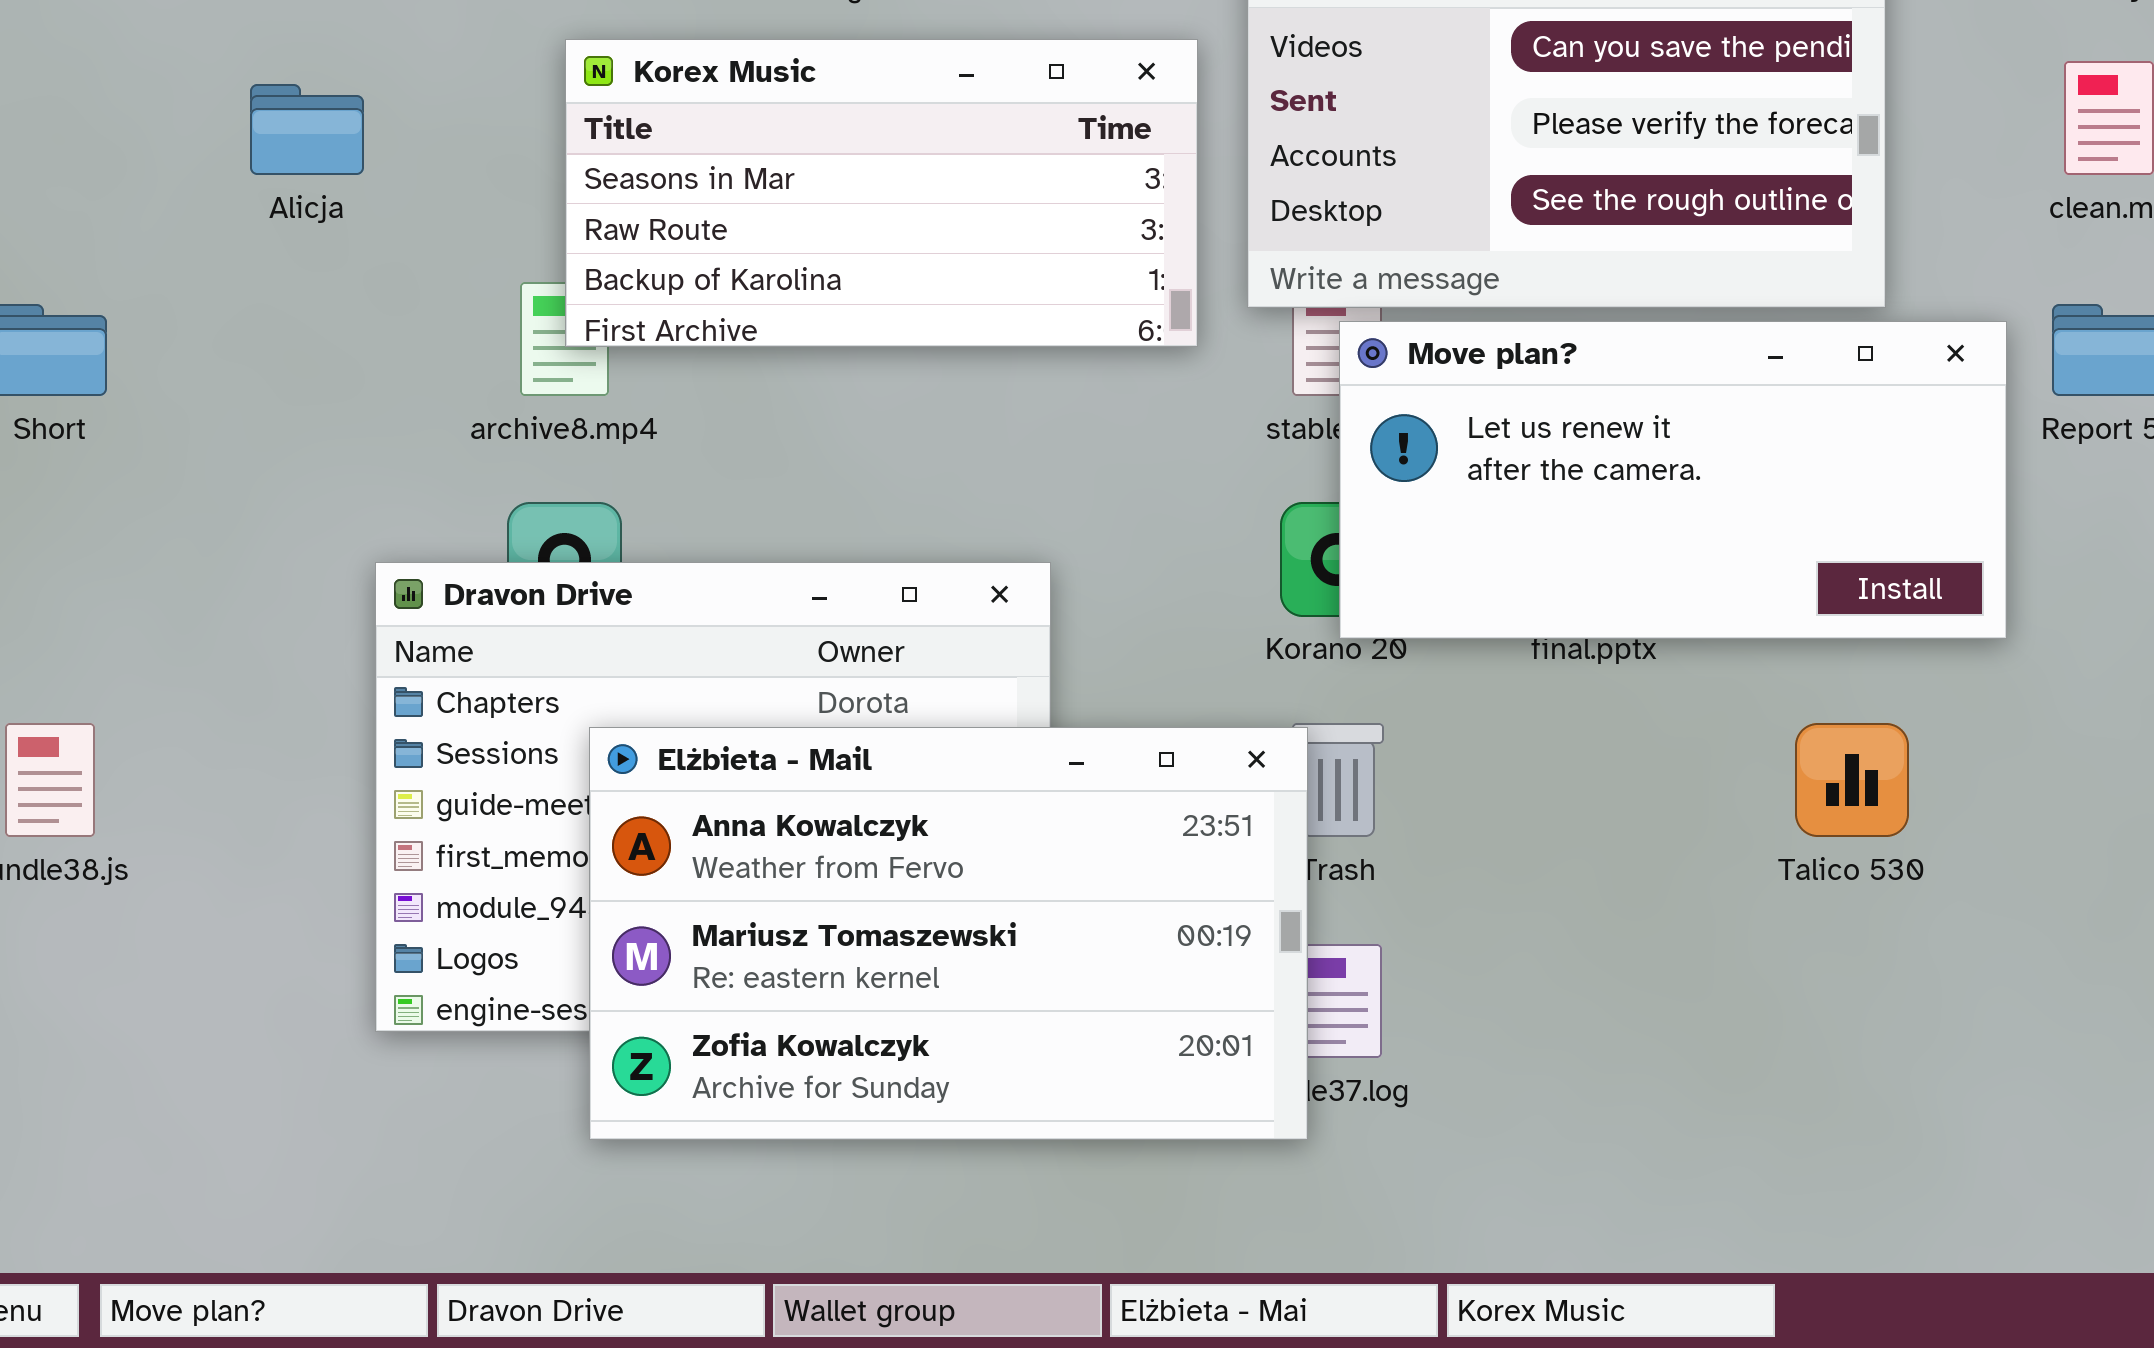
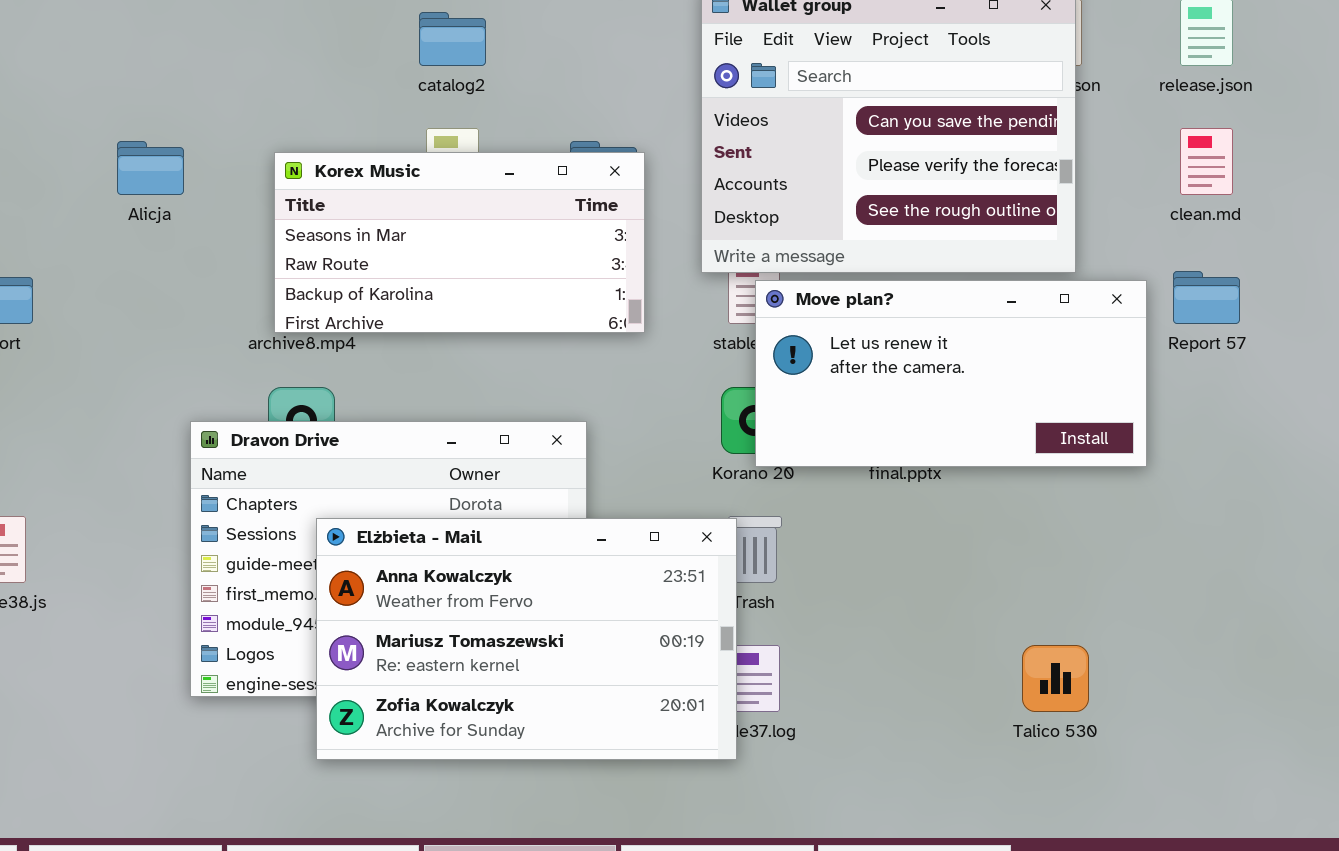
Korex Music: [565,39,1198,347] -> [274,152,645,333], moved
Talico 530: [1795,723,1909,837] -> [1022,645,1089,712], moved

